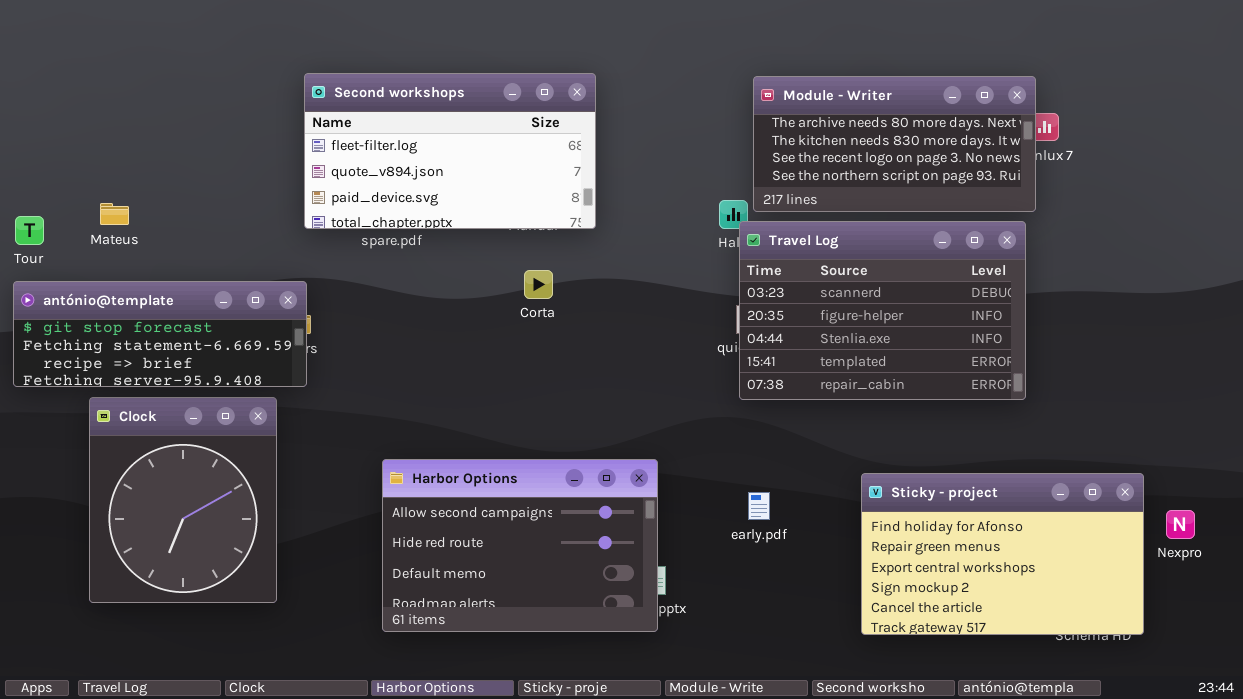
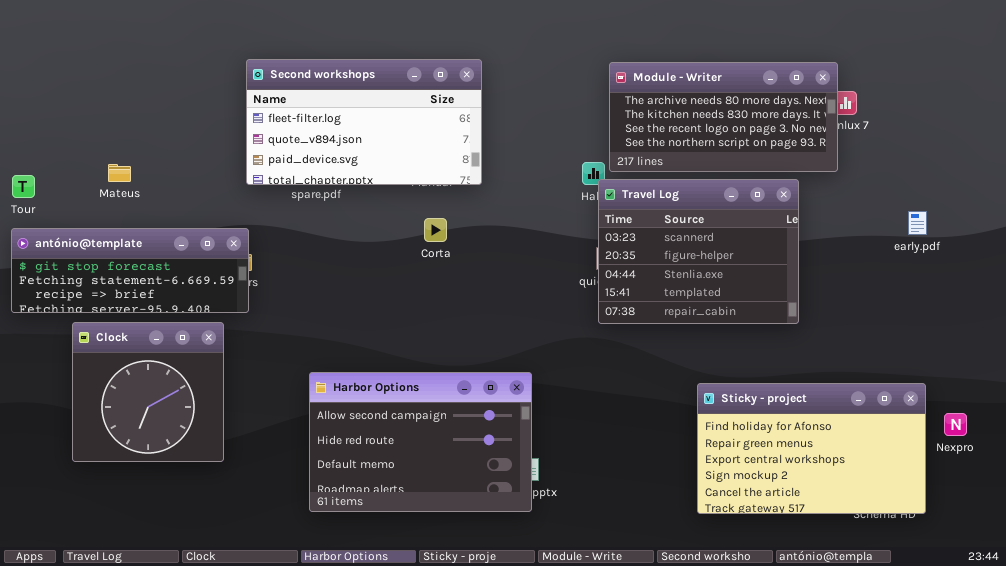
Mateus: [100,203,129,225] -> [108,164,131,182], moved
Travel Log: [739,221,1026,400] -> [598,179,799,324], resized
Clock: [89,397,277,603] -> [72,322,224,462], resized
early.pdf: [748,492,770,520] -> [908,211,927,235], moved

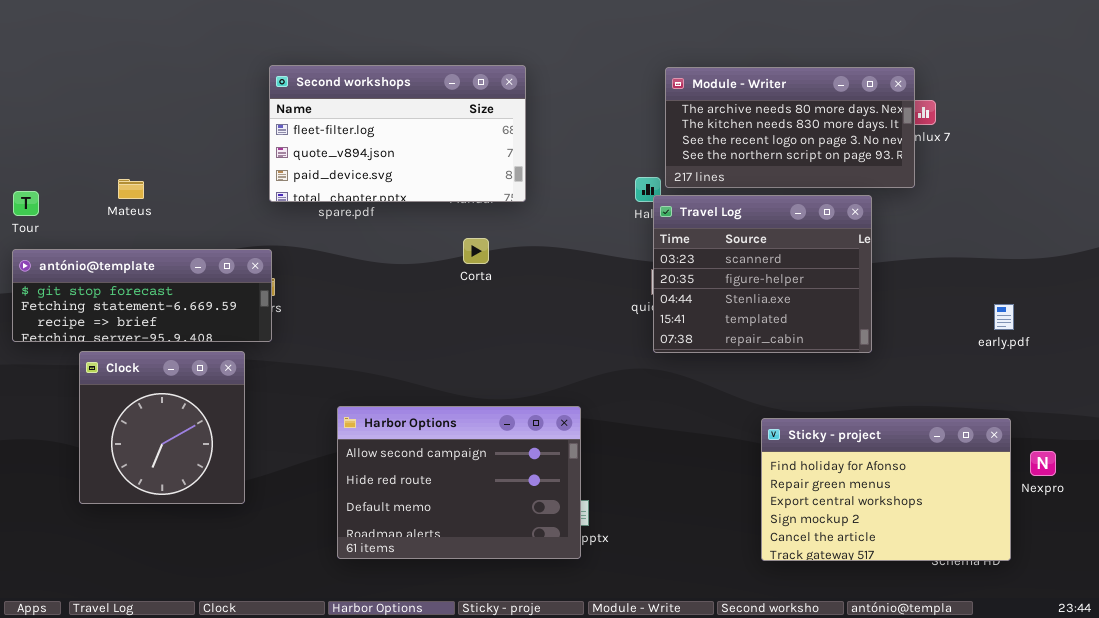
early.pdf: [908,211,927,235] -> [994,304,1014,330], moved

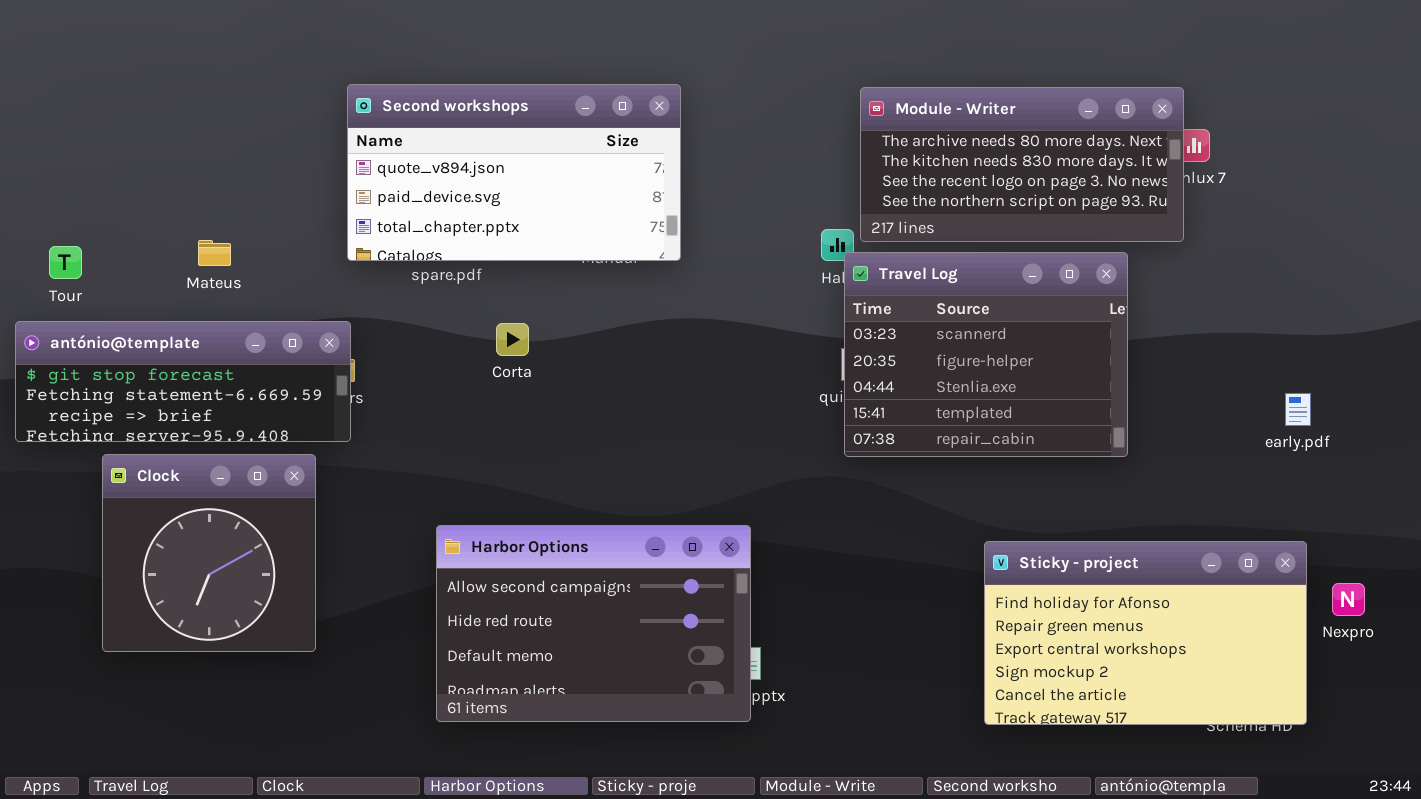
Second workshops: [269,65,526,202] -> [347,84,681,261], scrolled down 1 row
Mateus: [118,179,144,199] -> [198,240,231,266], moved
Tour: [13,191,39,216] -> [49,246,82,279], moved
Corta: [463,238,489,264] -> [496,323,529,356], moved

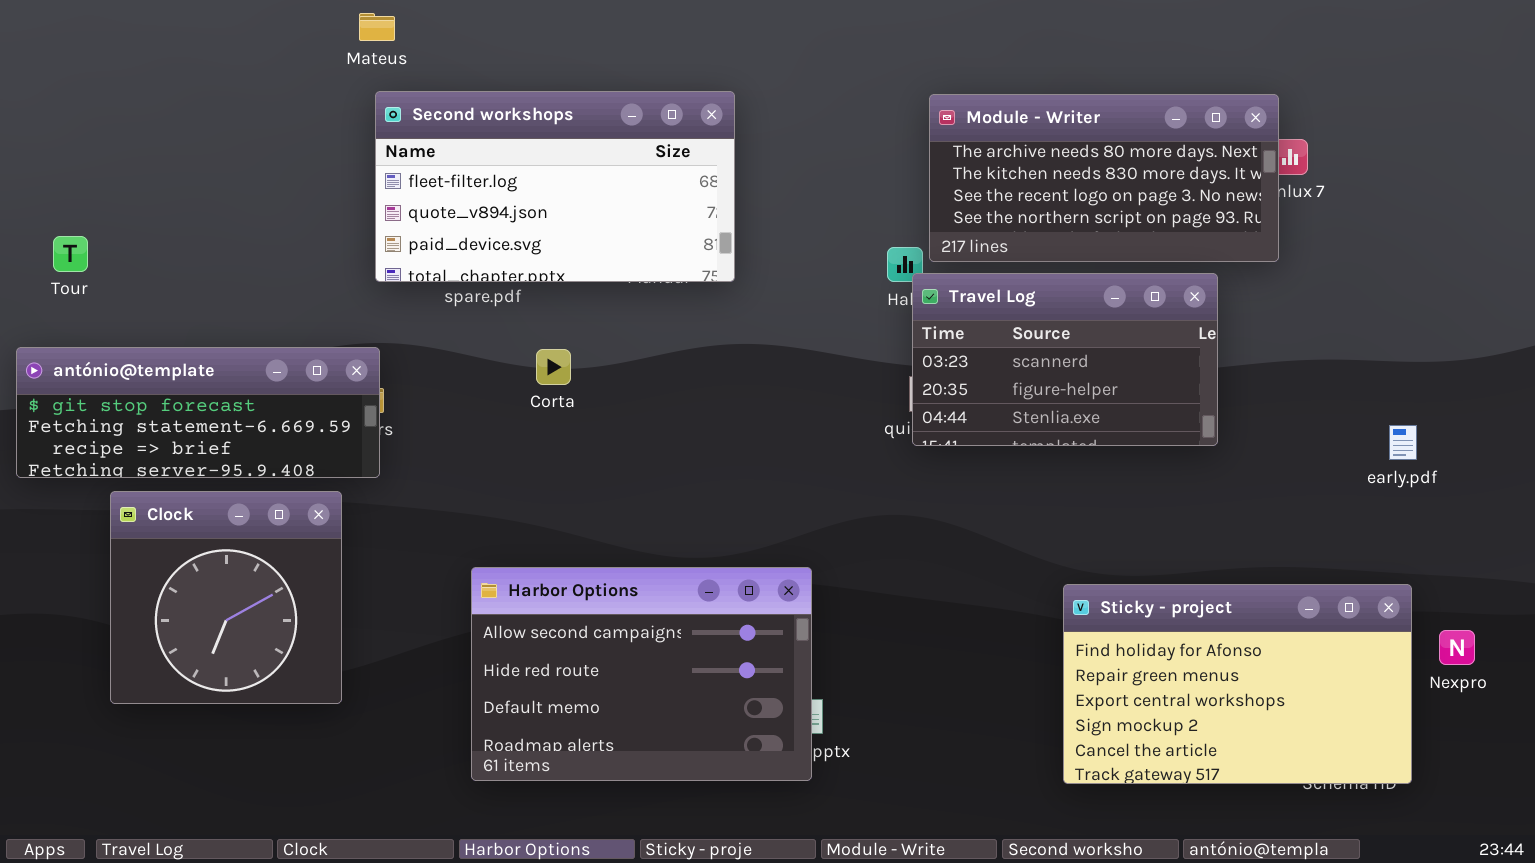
Second workshops: [347,84,681,261] -> [375,91,735,282], scrolled up 1 row
Mateus: [198,240,231,266] -> [359,13,395,41], moved
Tour: [49,246,82,279] -> [53,236,88,272], moved
Travel Log: [844,252,1128,457] -> [912,273,1218,446], resized

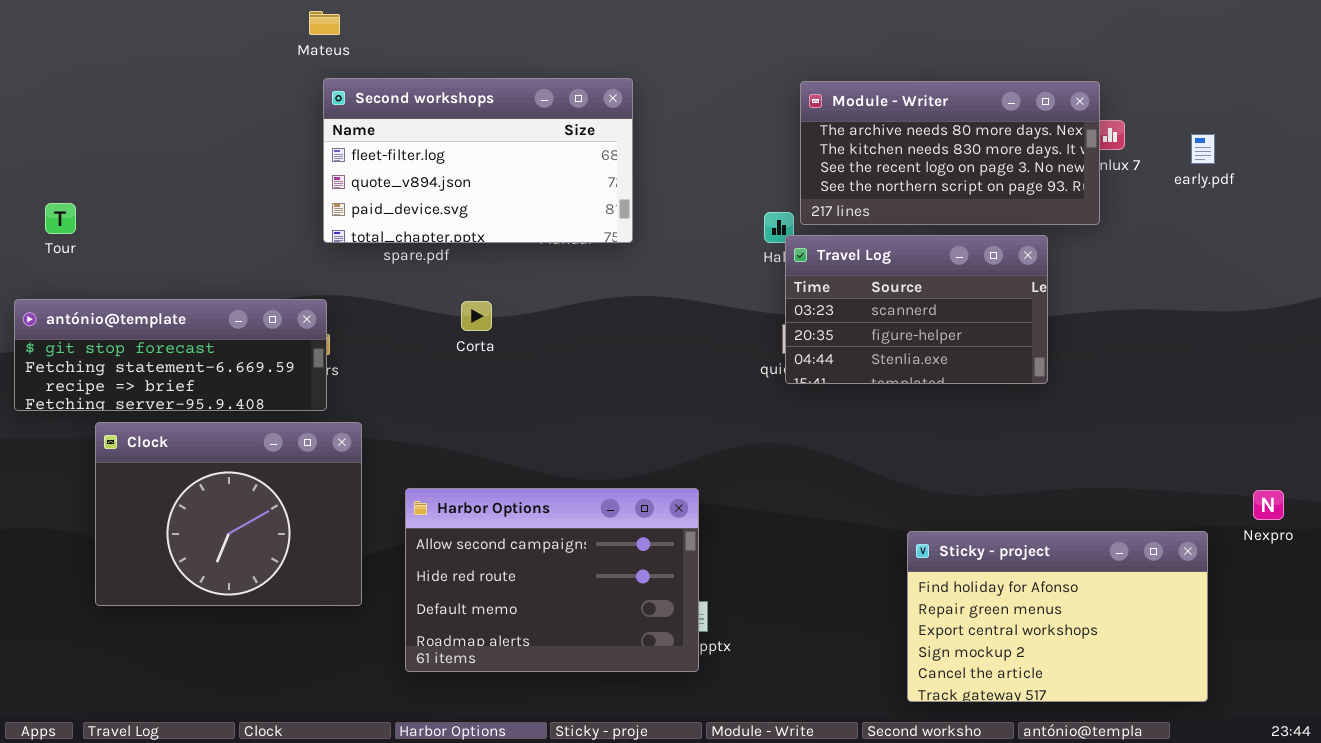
early.pdf: [1389,425,1417,460] -> [1191,134,1215,164], moved
Clock: [110,491,342,704] -> [95,422,362,606], resized
Sticky - project: [1063,584,1412,784] -> [907,531,1208,702], moved
Nexpro: [1439,630,1475,665] -> [1253,490,1284,520], moved

